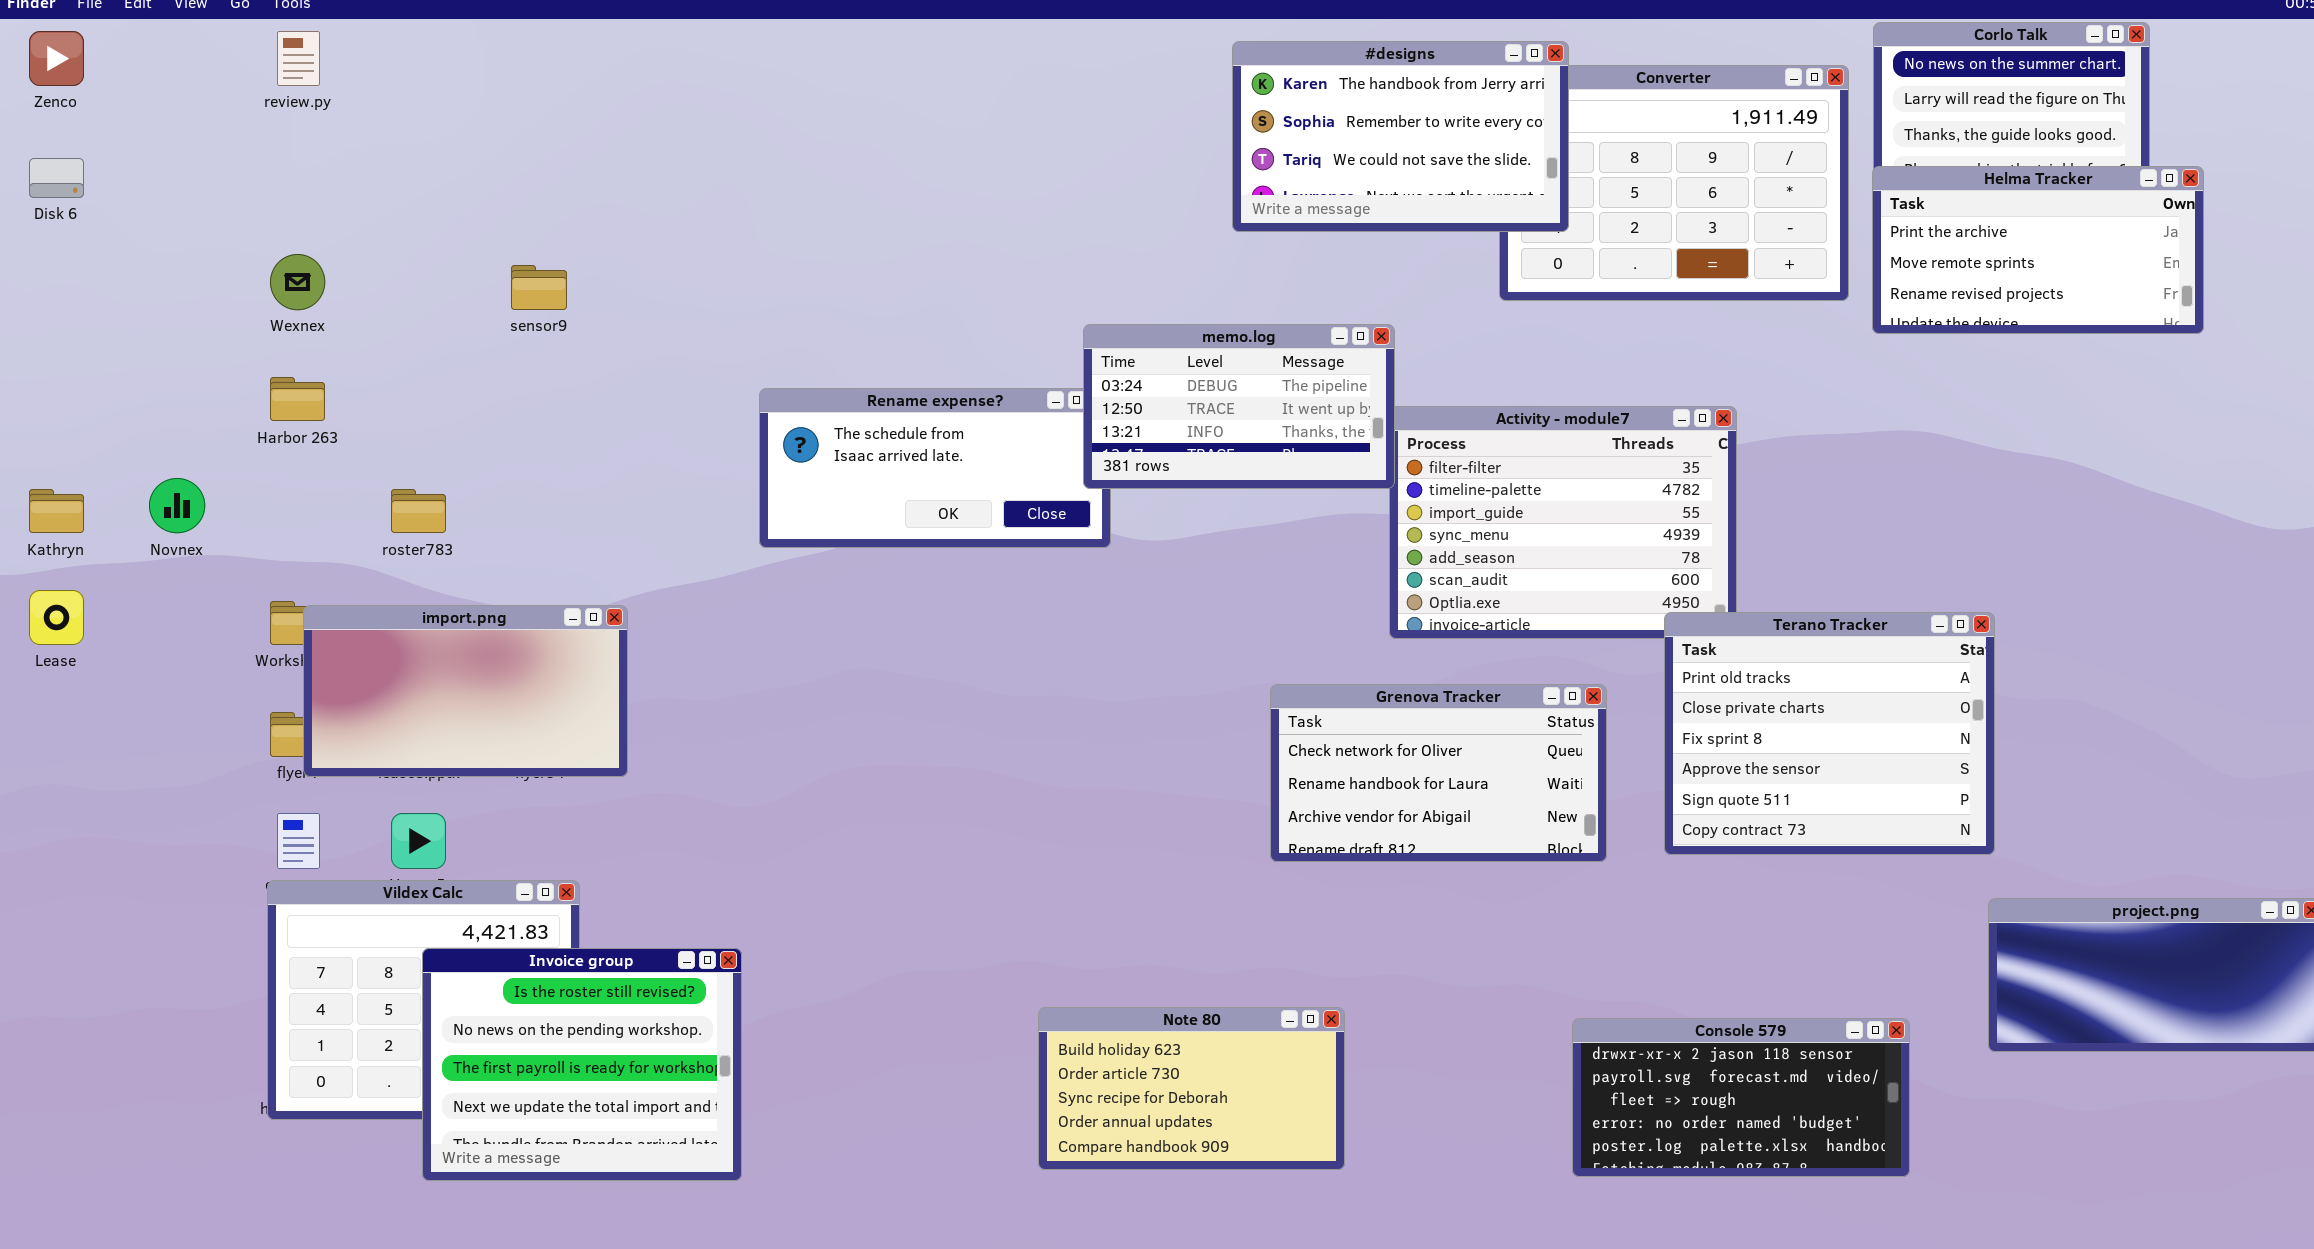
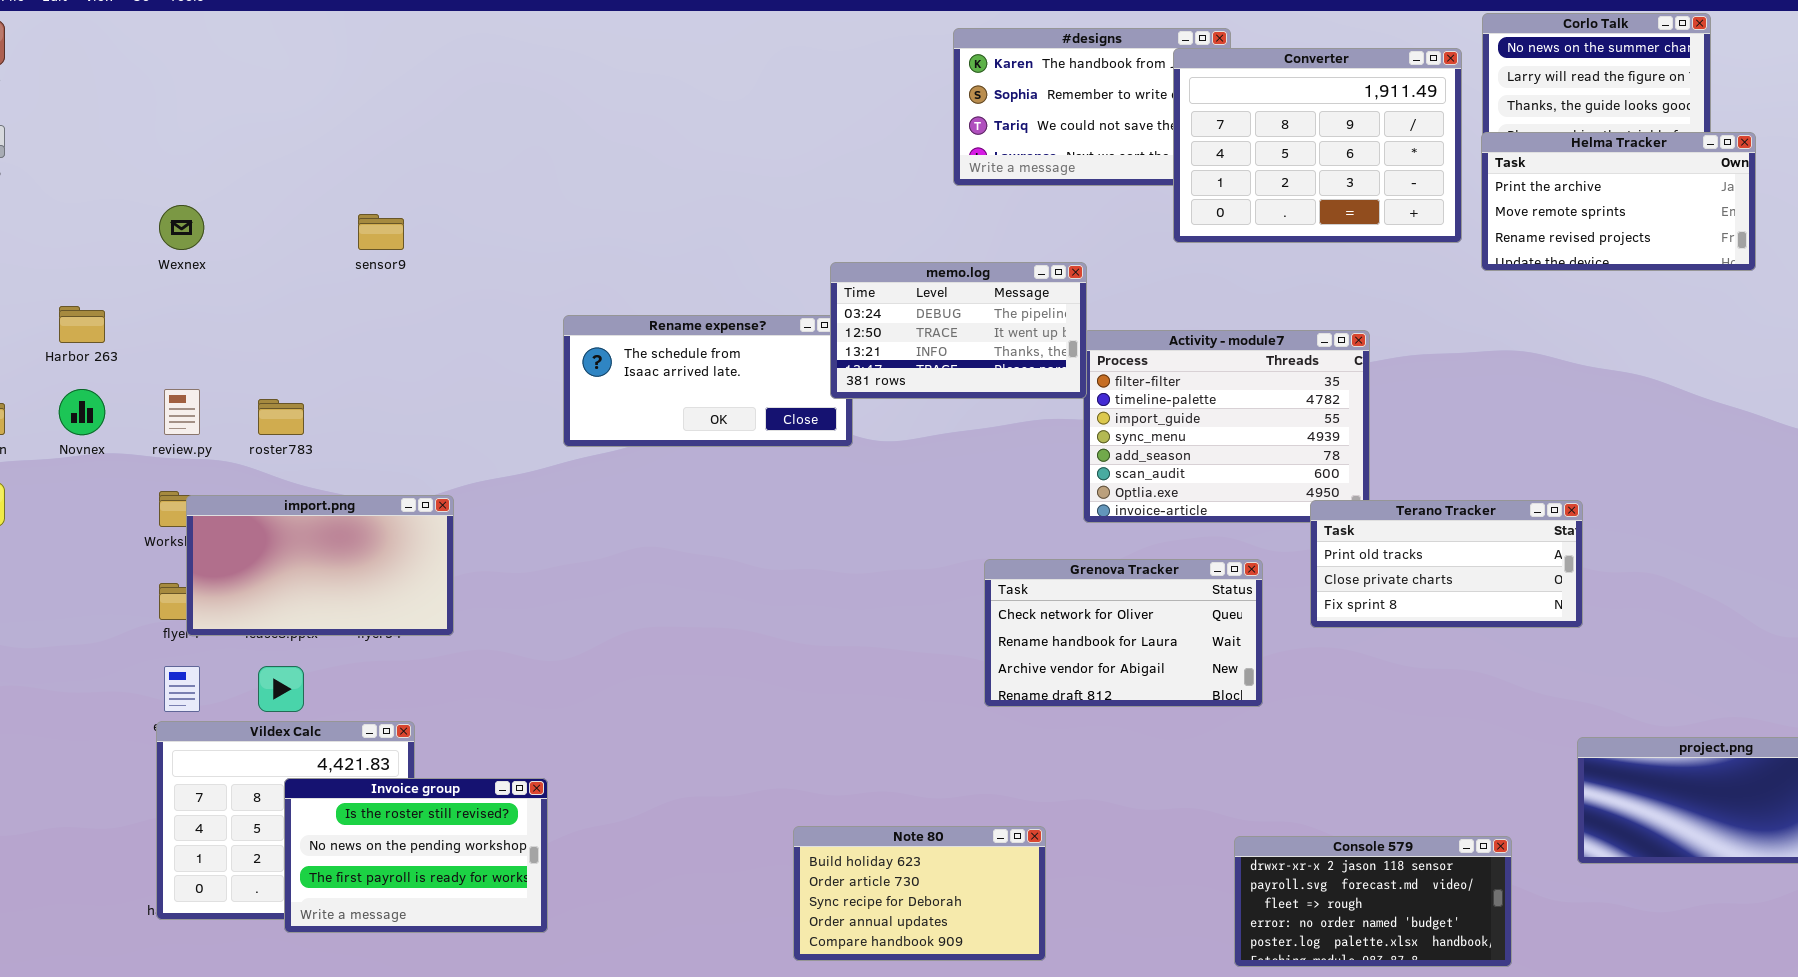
review.py: [277,31,320,86] -> [164,389,200,435], moved
Converter: [1499,65,1849,301] -> [1173,48,1462,243], raised
Harbor 263: [270,377,325,421] -> [59,306,105,343], moved
Terano Tracker: [1664,612,1995,855] -> [1310,500,1583,628], resized
Invoice group: [422,948,742,1181] -> [284,778,548,933], resized

